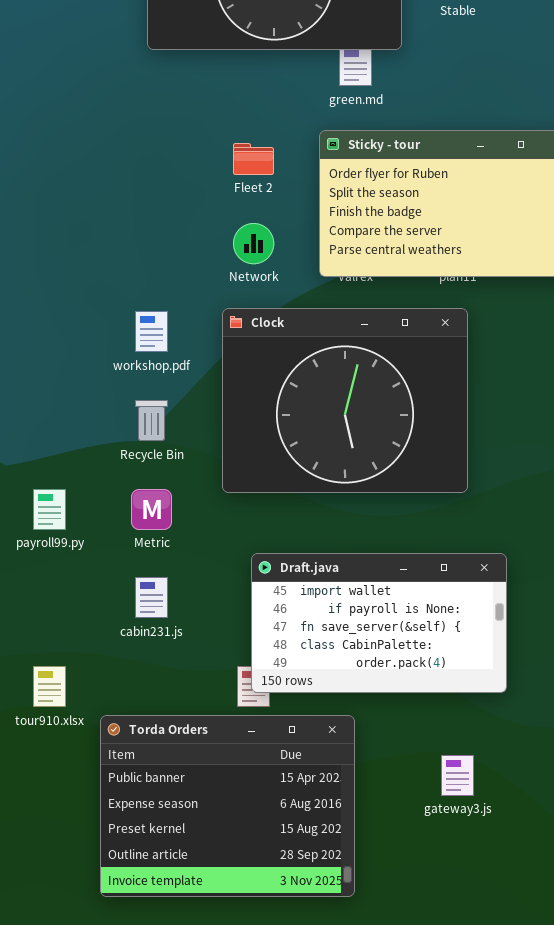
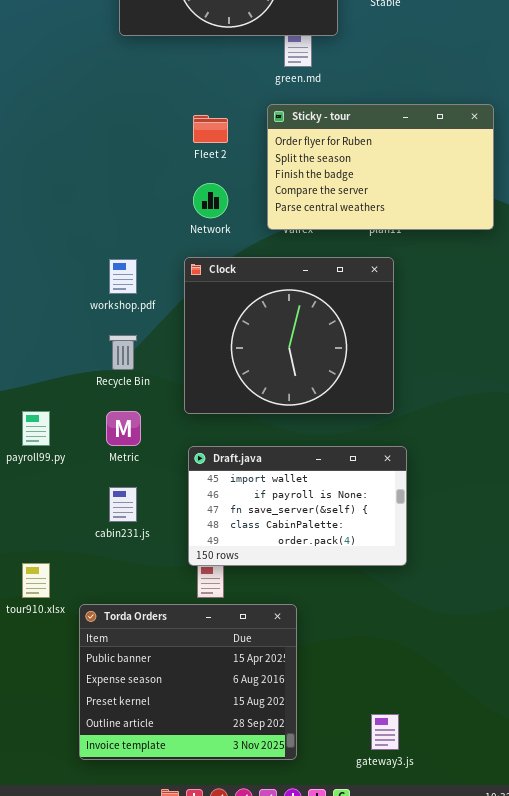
Draft.java: [251,553,507,693] -> [188,446,407,566], moved
gateway3.js: [441,755,474,796] -> [371,714,399,750], moved

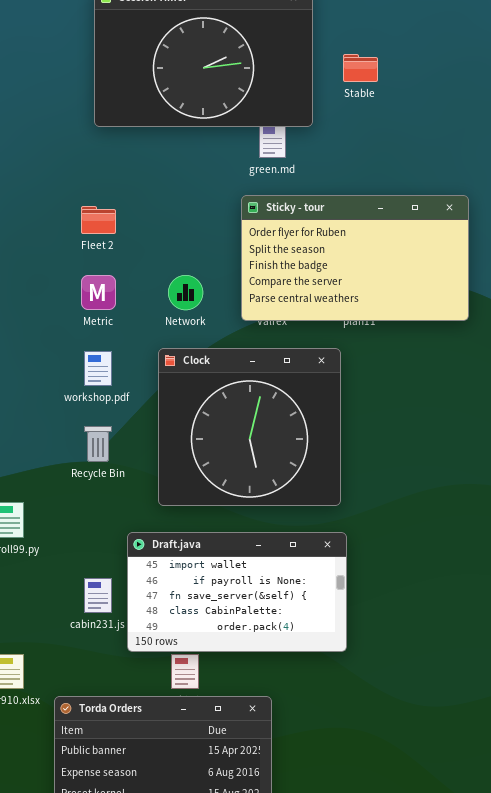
Fleet 2: [193,115,228,143] -> [81,206,116,234], moved
Clock: [184,257,394,414] -> [158,348,341,506], resized
Metric: [106,411,141,446] -> [81,275,116,310], moved
Draft.java: [188,446,407,566] -> [127,532,347,652], moved

